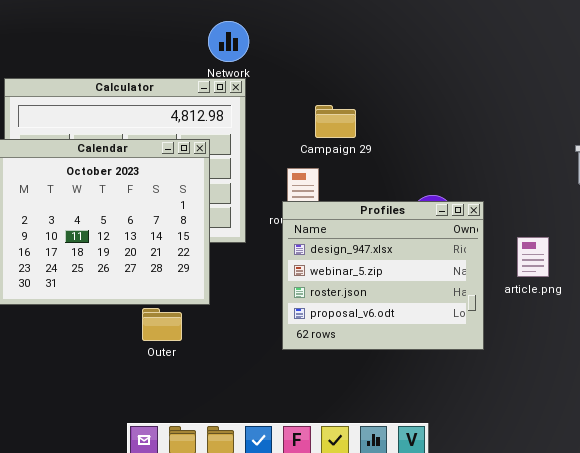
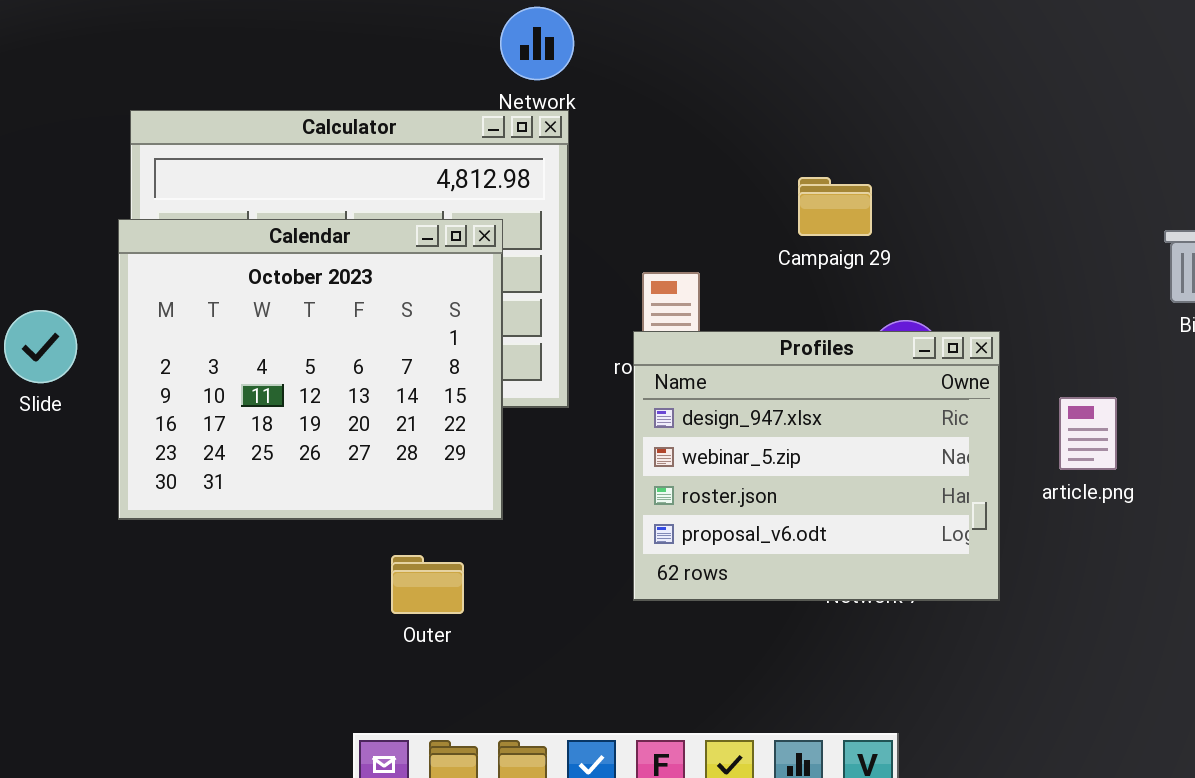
Campaign 29: [315,105,356,138] -> [798,177,872,236], moved
Outer: [142,308,182,341] -> [391,555,464,614], moved

